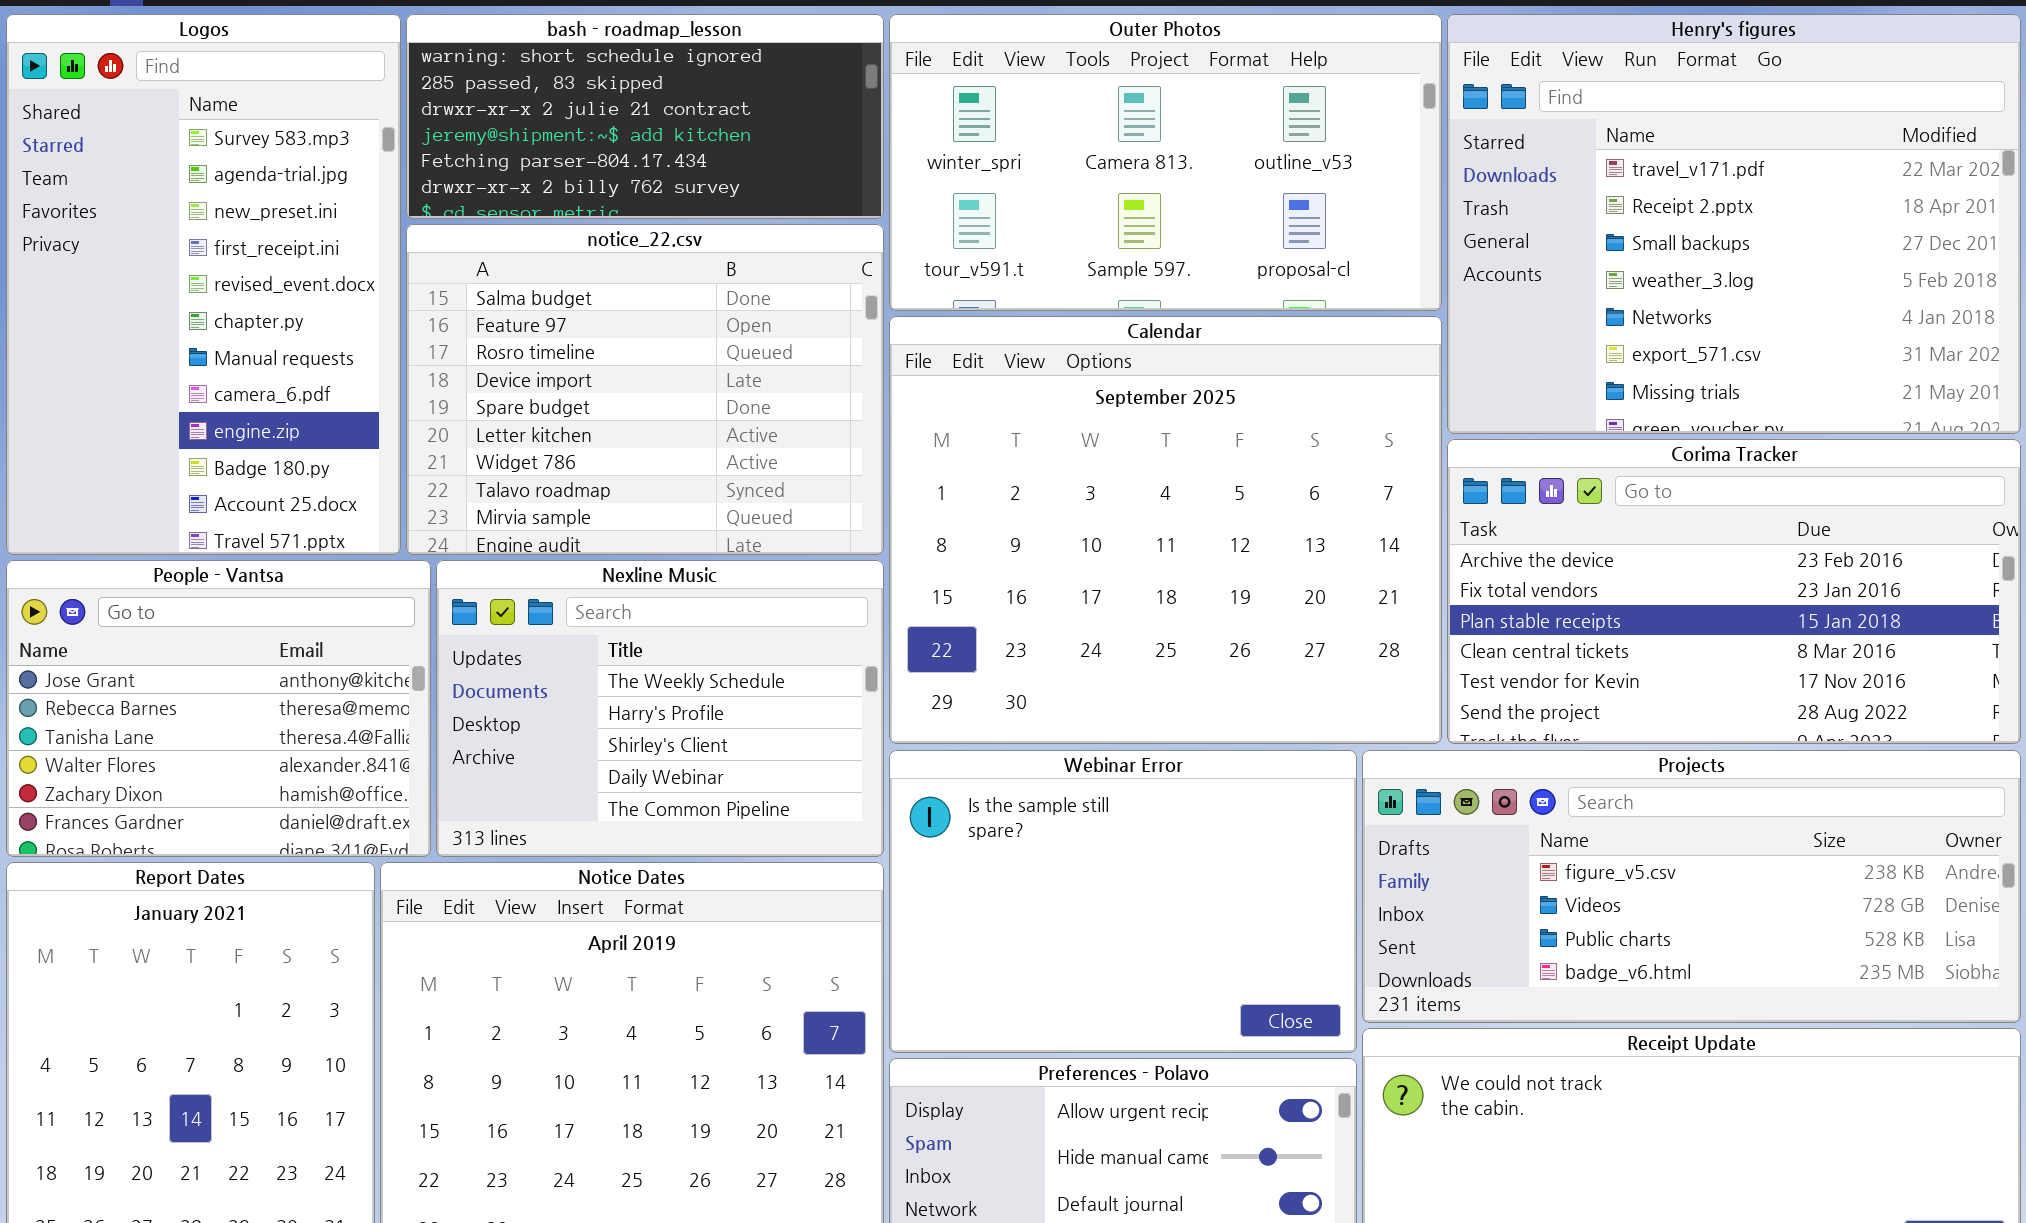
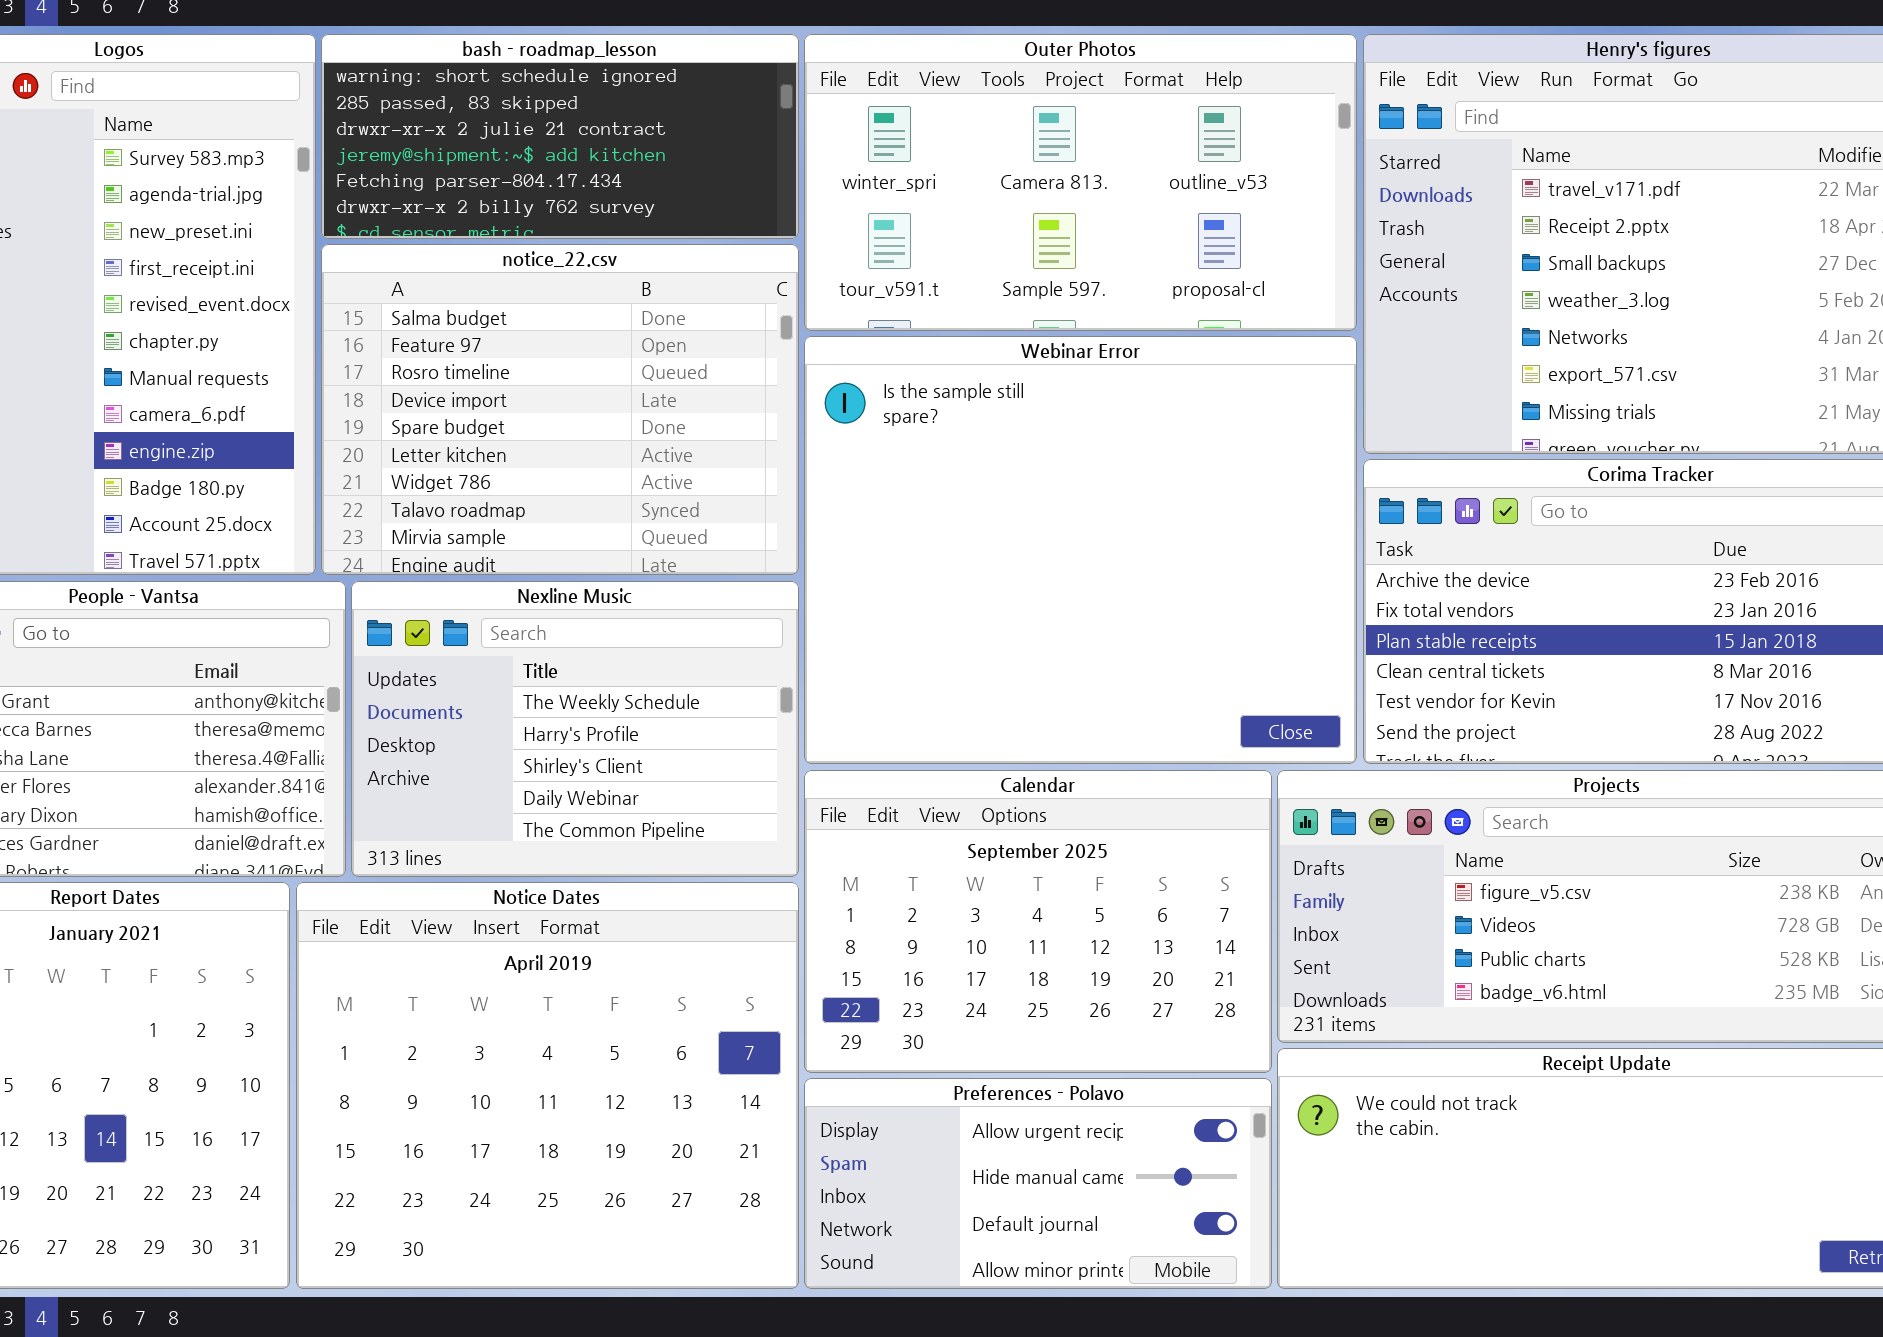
Calendar: [889,316,1442,744] -> [804,770,1272,1073], moved, resized
Webinar Error: [889,750,1357,1053] -> [804,336,1357,764], moved, resized

